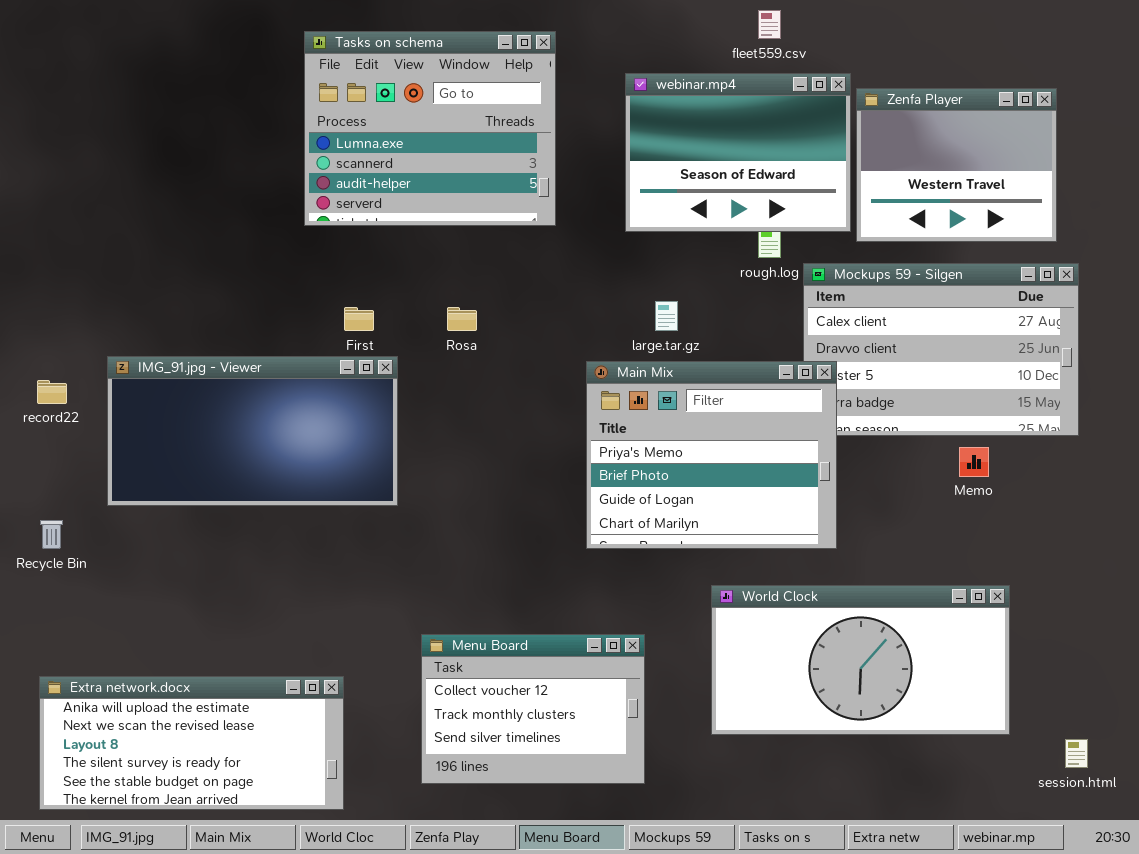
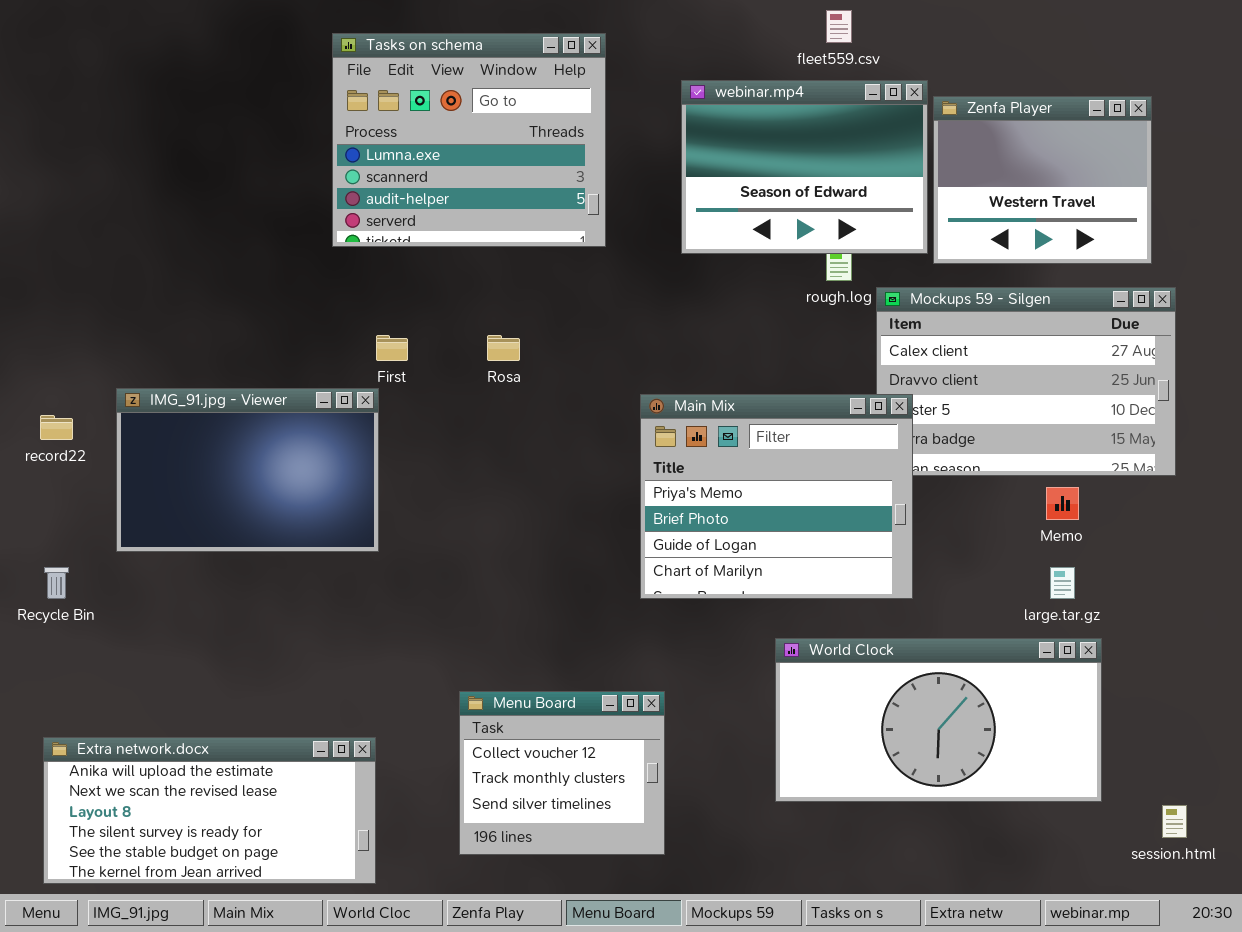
large.tar.gz: [655,301,678,331] -> [1050,567,1075,599], moved
IMG_91.jpg - Viewer: [107,356,398,506] -> [116,388,379,552], resized
Menu Board: [421,634,645,784] -> [459,691,665,855], resized

